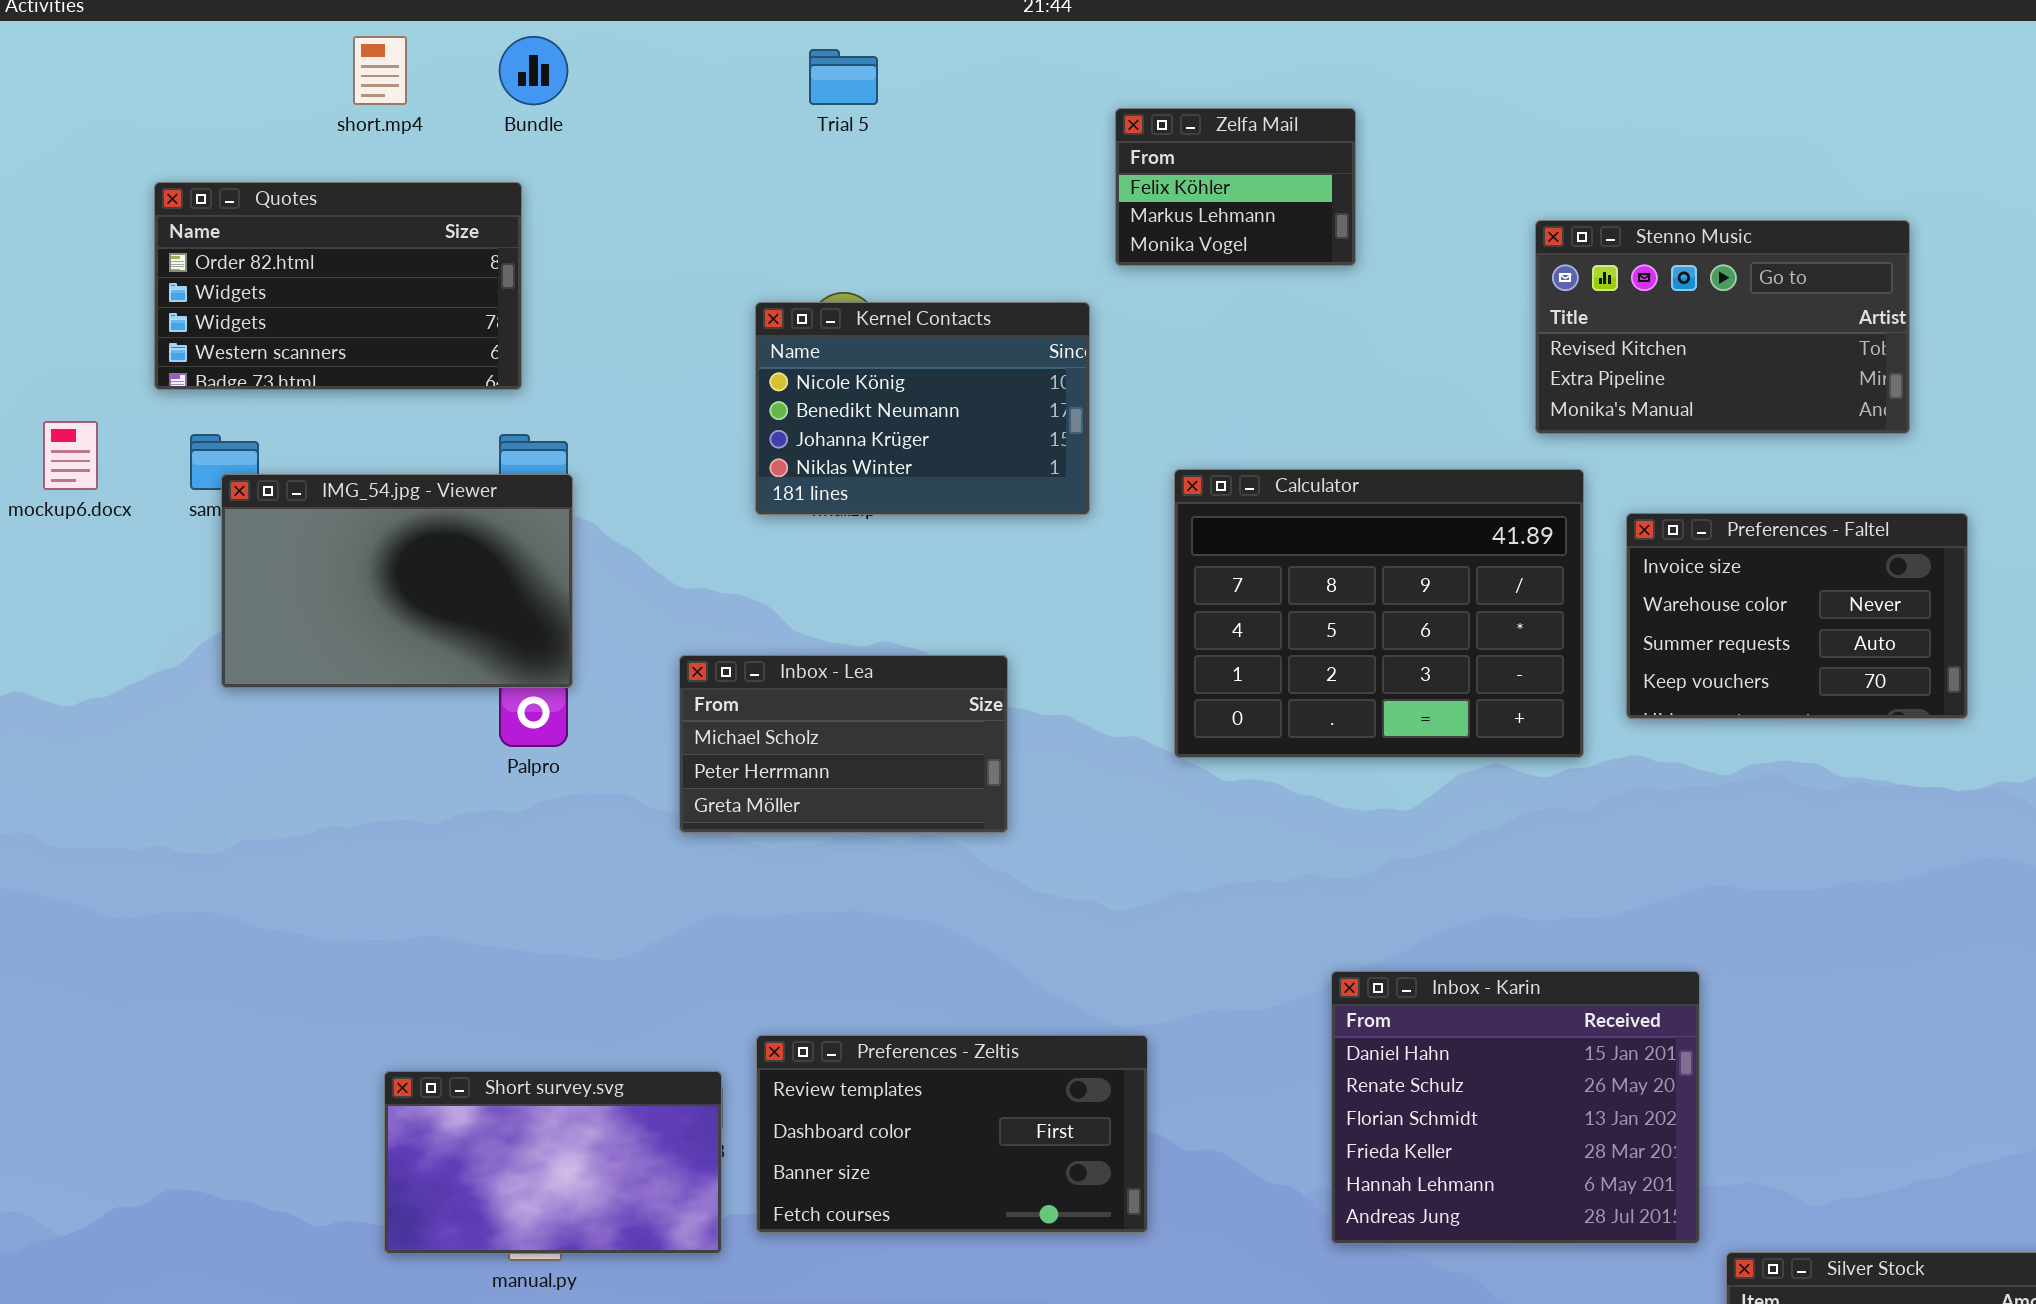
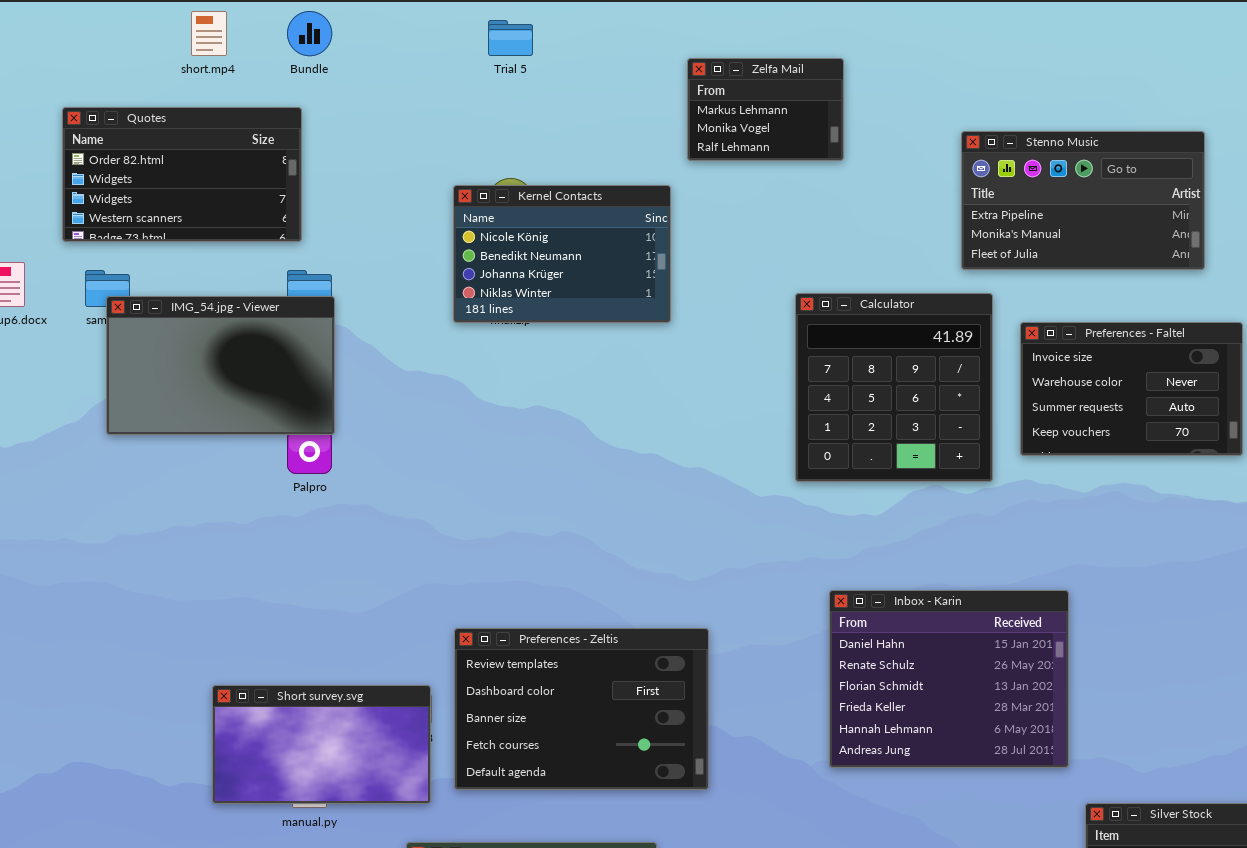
Zelfa Mail: [1115,108,1356,266] -> [687,58,844,161], scrolled down 1 row
Stenno Music: [1535,220,1910,434] -> [961,131,1205,270], scrolled down 1 row
Calculator: [1174,469,1584,758] -> [795,293,993,482], resized
Inbox - Lea: [679,655,1008,833] -> none, closed
Inbox - Karin: [1331,971,1700,1244] -> [829,590,1069,768], moved
Preferences - Zeltis: [756,1035,1148,1233] -> [454,628,709,790], resized

